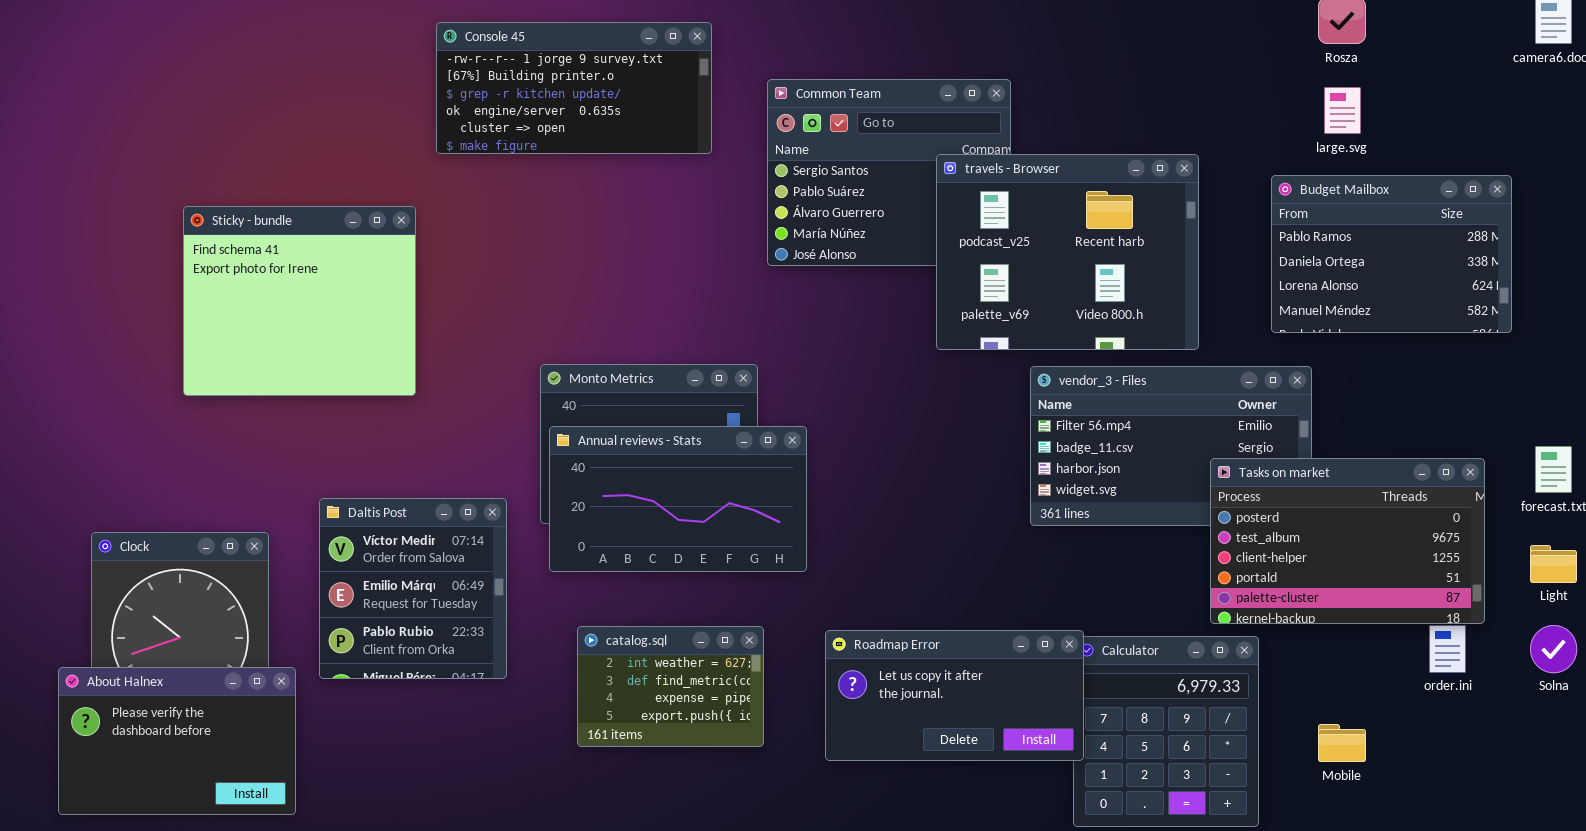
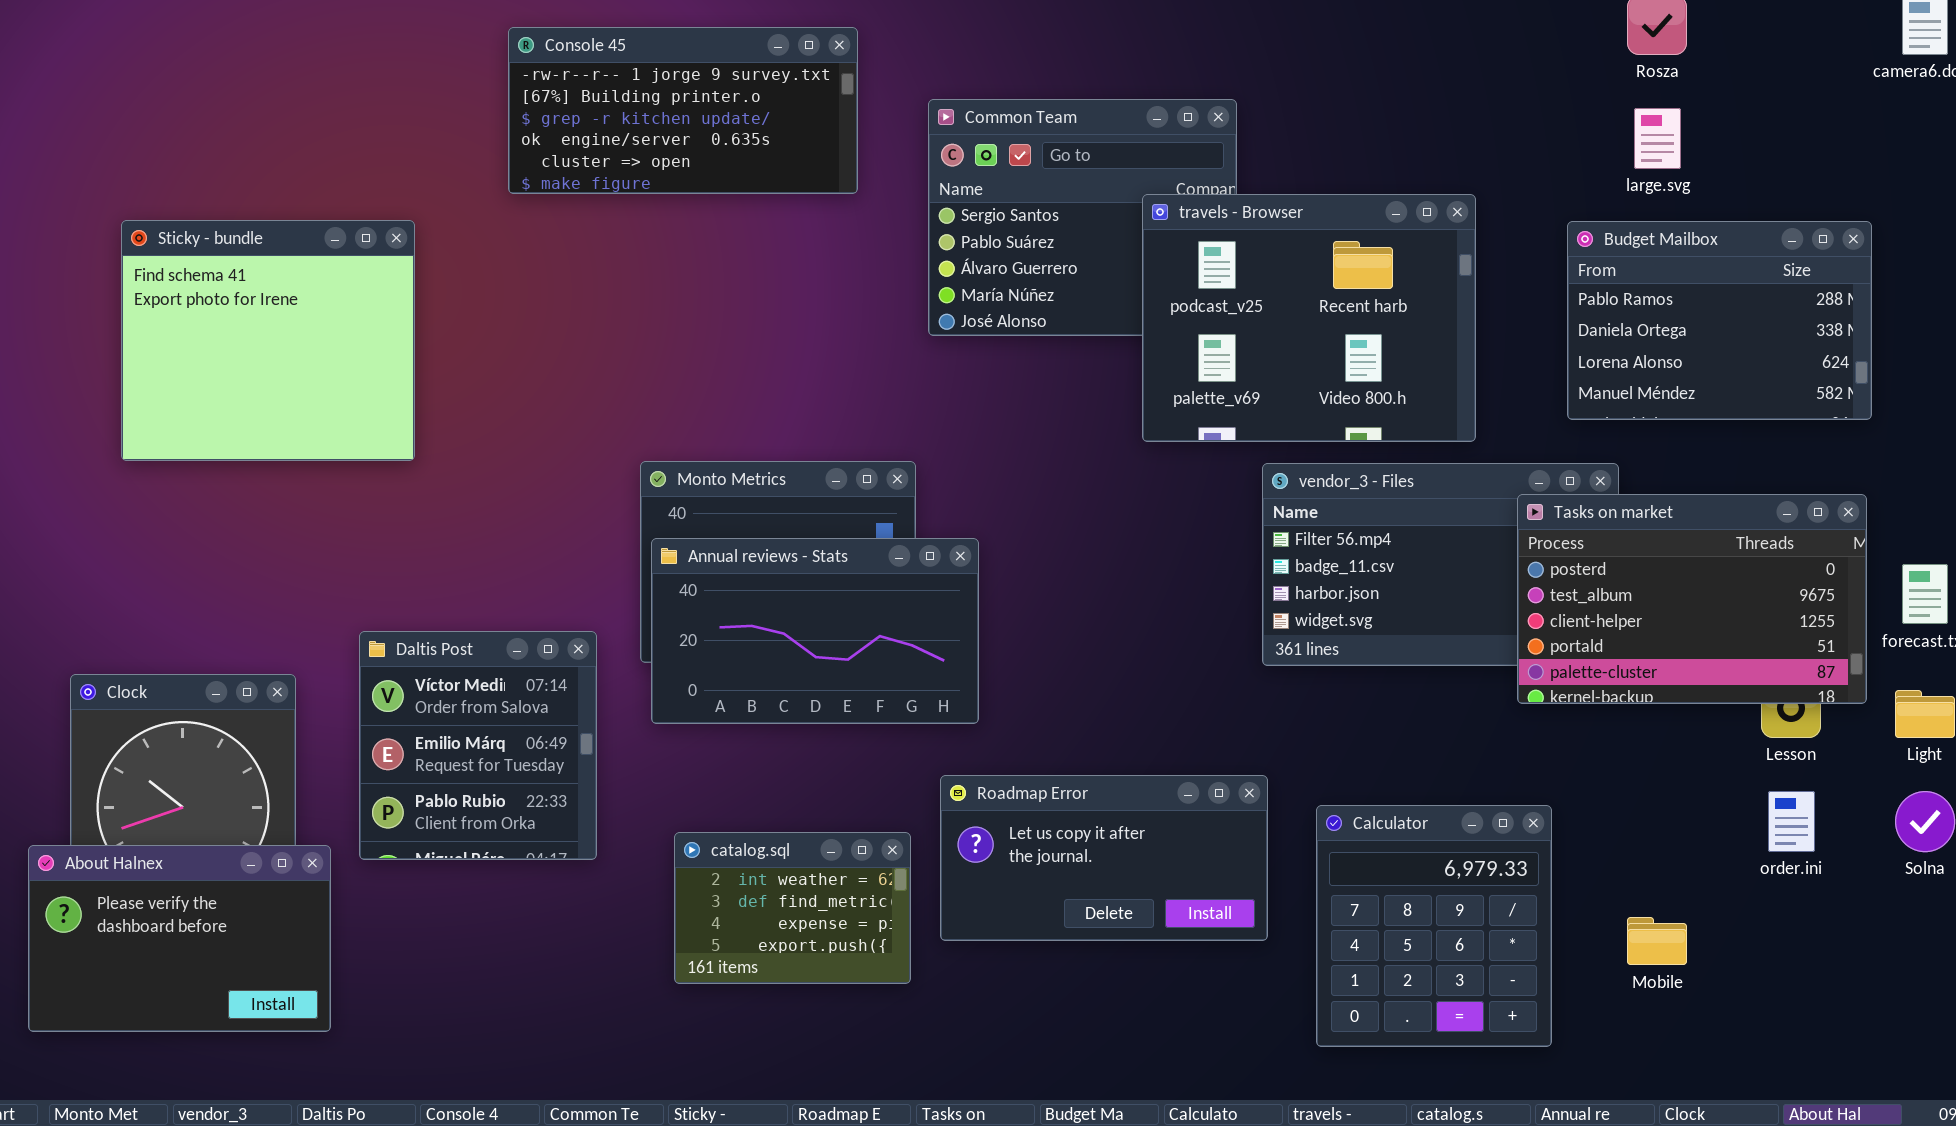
Sticky - bundle: [183,206,416,396] -> [121,220,415,461], moved
Tasks on market: [1210,458,1485,624] -> [1517,494,1867,704], moved
catalog.sql: [577,626,764,747] -> [674,832,911,984], moved
Roadmap Error: [825,630,1084,761] -> [940,775,1268,941], moved

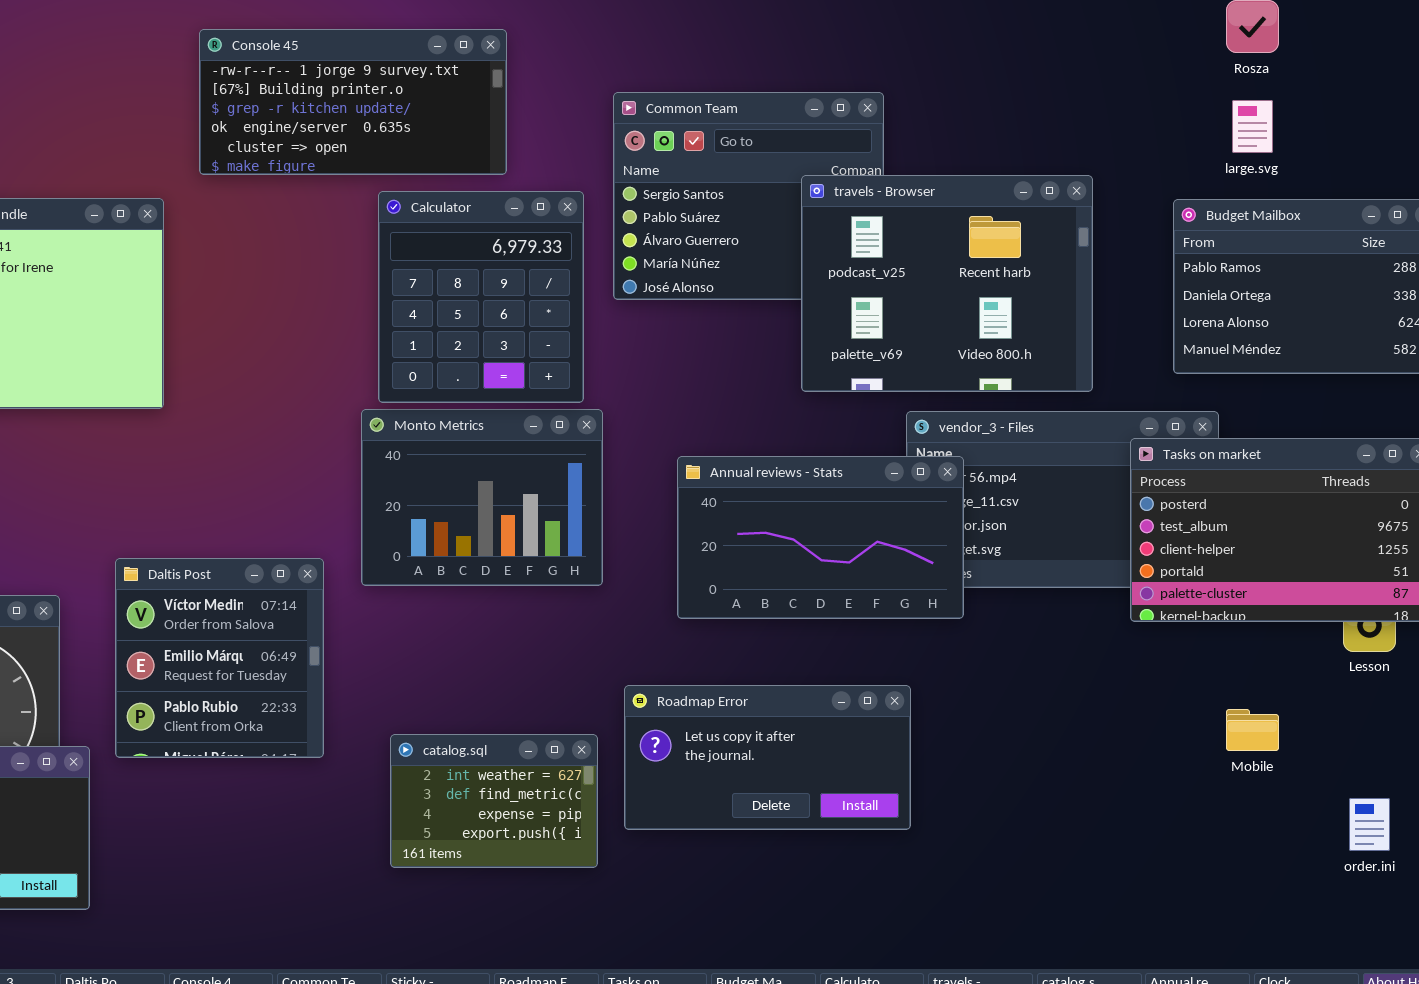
Console 45: [508,27,858,194] -> [199,29,507,175], moved
Annual reviews - Stats: [651,538,979,724] -> [677,456,964,619], moved
order.ini: [1768,791,1815,852] -> [1349,798,1390,851], moved
Calculator: [1316,805,1552,1047] -> [378,191,584,403], moved
Mobile: [1627,917,1687,965] -> [1226,709,1279,751], moved

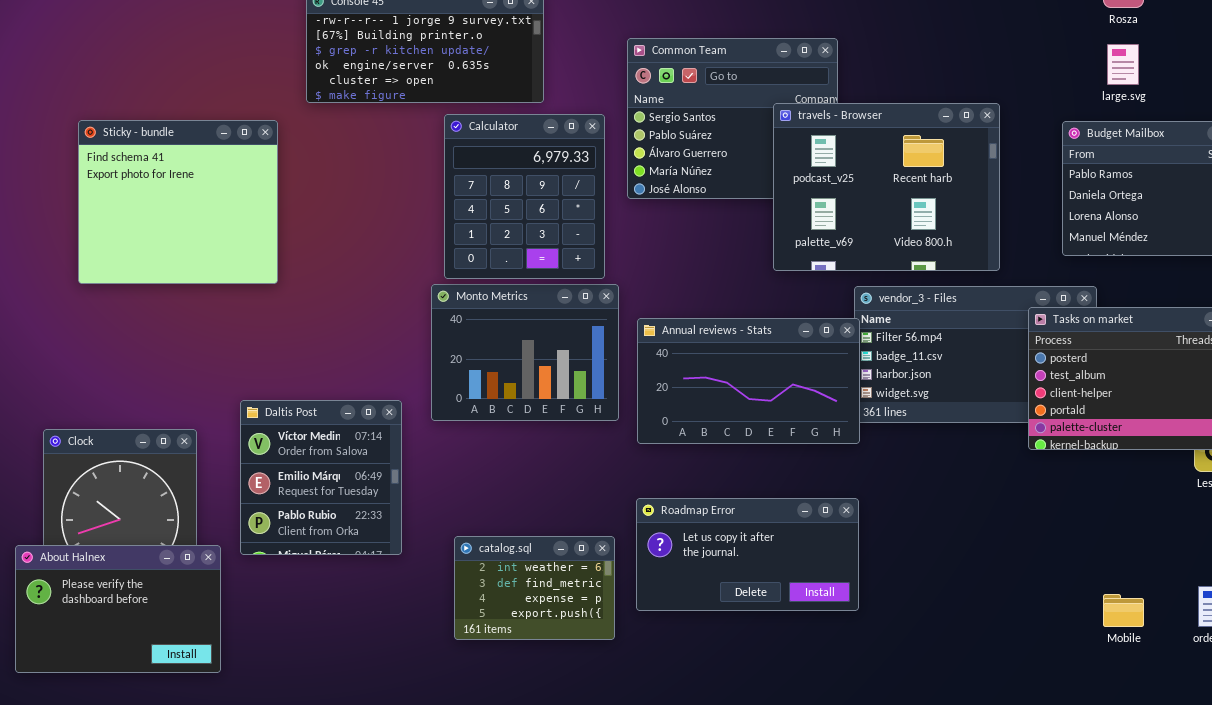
Annual reviews - Stats: [677,456,964,619] -> [637,318,860,444], moved
Mobile: [1226,709,1279,751] -> [1103,594,1144,627], moved

